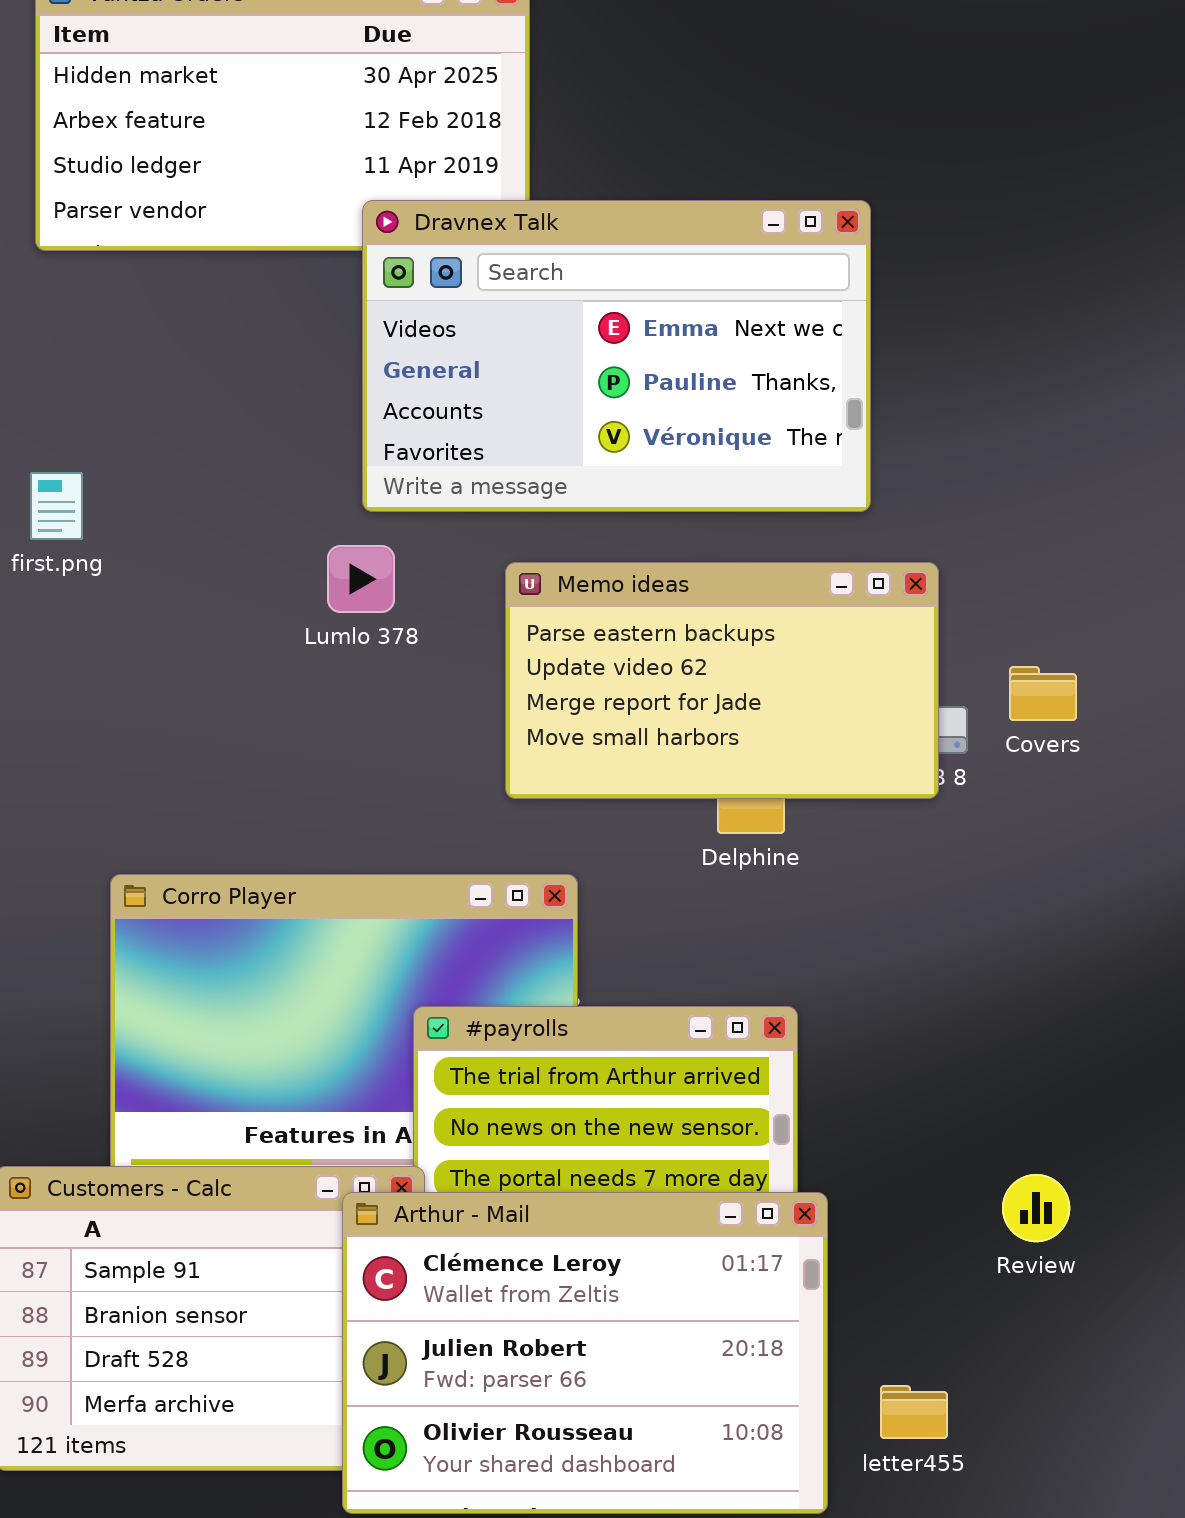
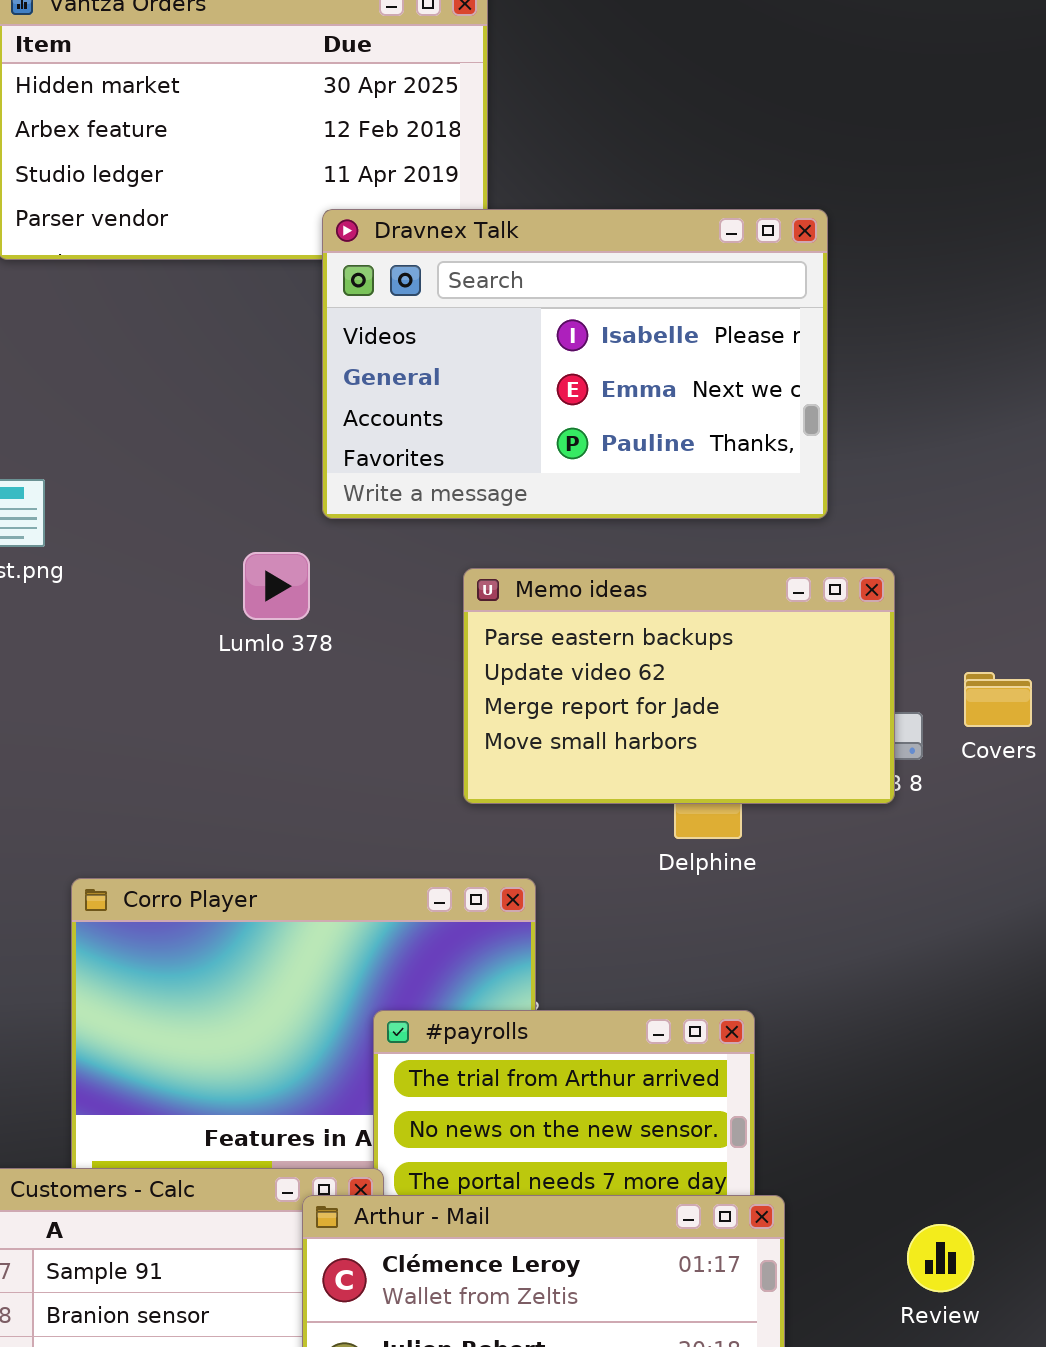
Dravnex Talk: [362,200,871,512] -> [322,209,828,519], scrolled up 1 row
Lumlo 378: [327,545,395,613] -> [243,552,310,620], moved
Review: [1002,1174,1070,1242] -> [907,1224,974,1292], moved

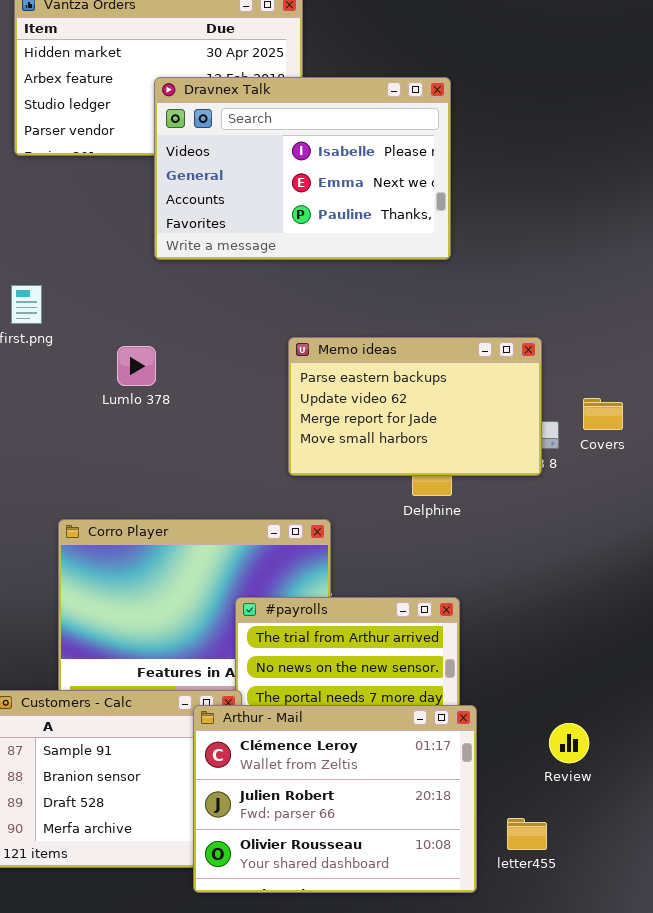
Dravnex Talk: [322,209,828,519] -> [154,77,451,260], moved
Lumlo 378: [243,552,310,620] -> [117,346,156,386], moved

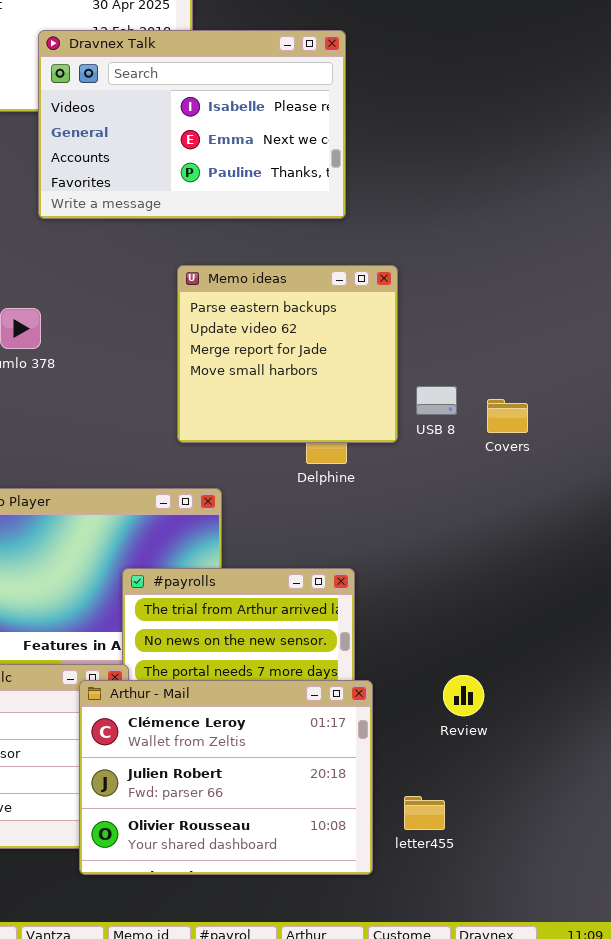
Memo ideas: [288,337,542,476] -> [177,265,398,443], resized
Covers: [583,398,623,430] -> [487,399,528,433], moved
Review: [549,723,589,763] -> [443,675,484,716], moved

